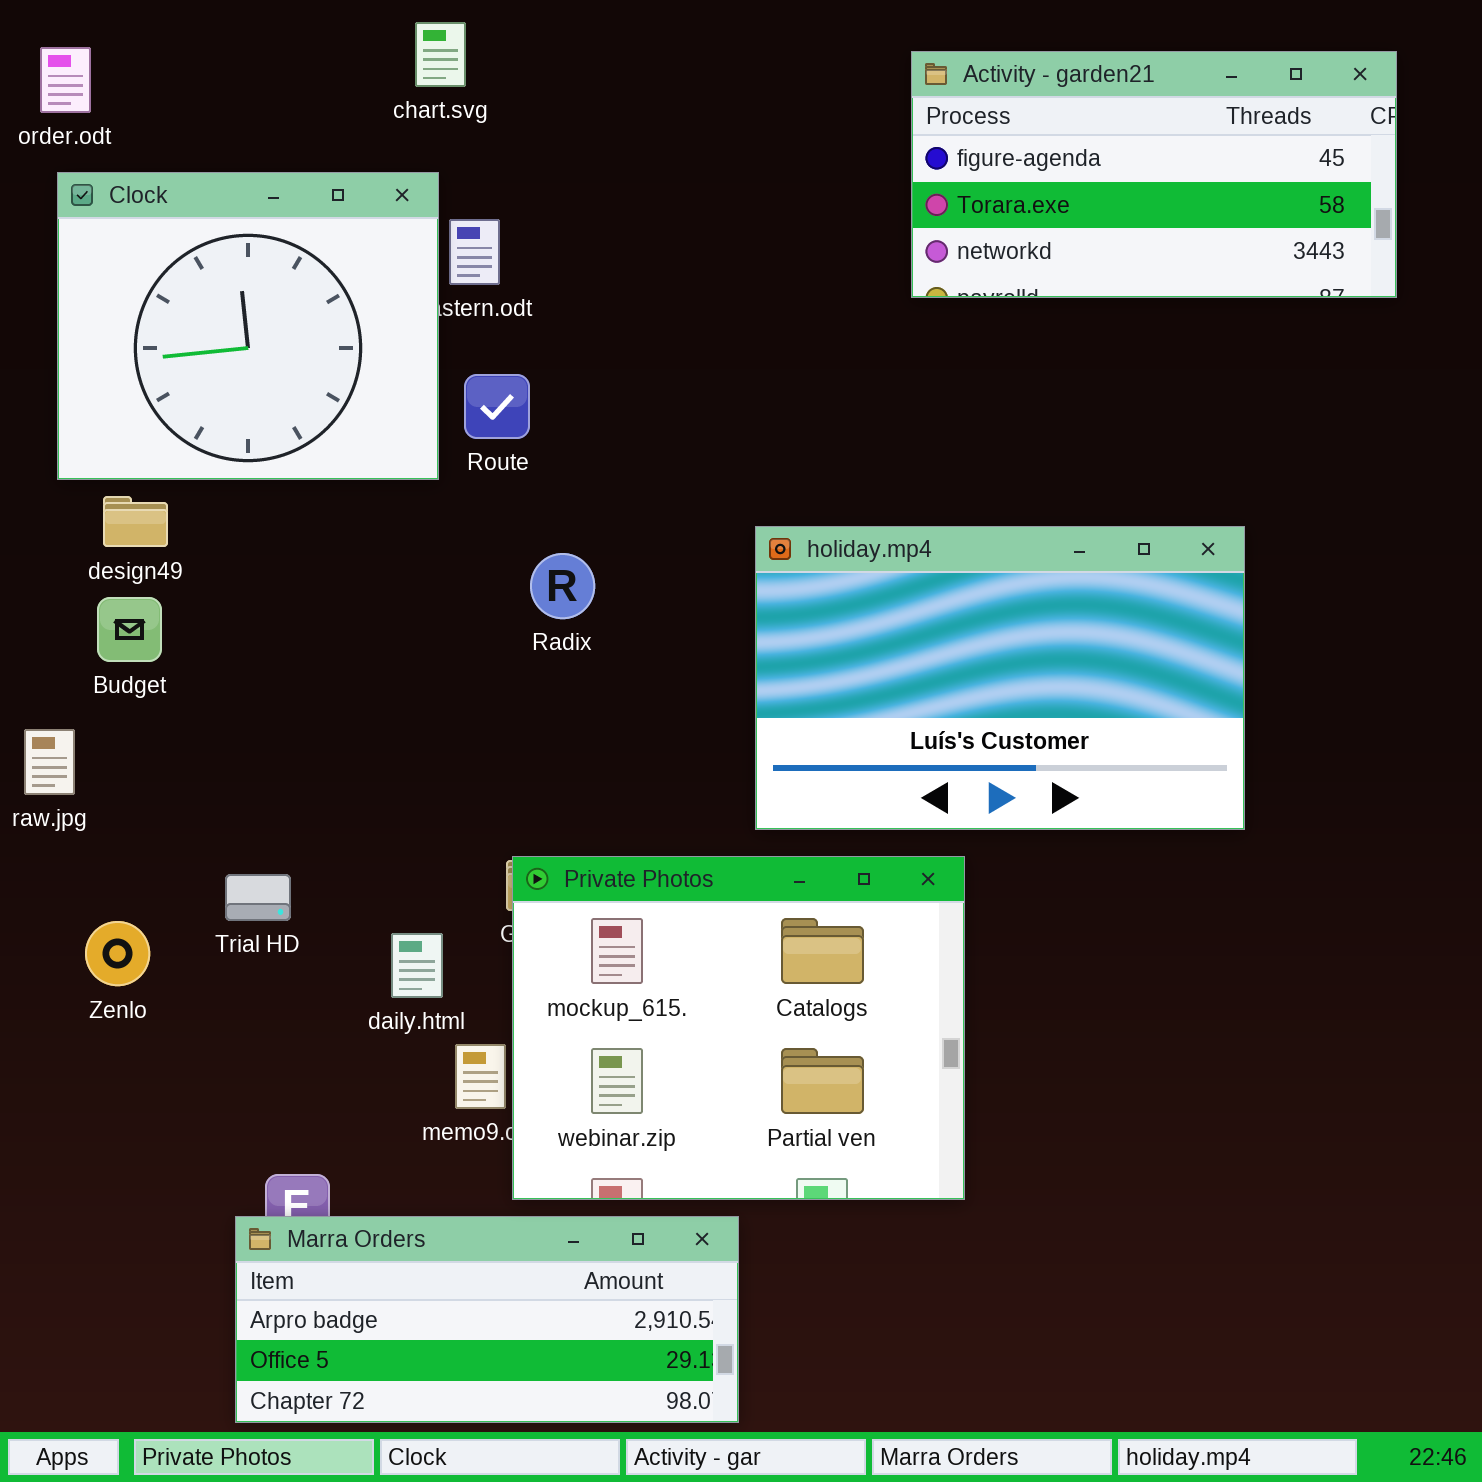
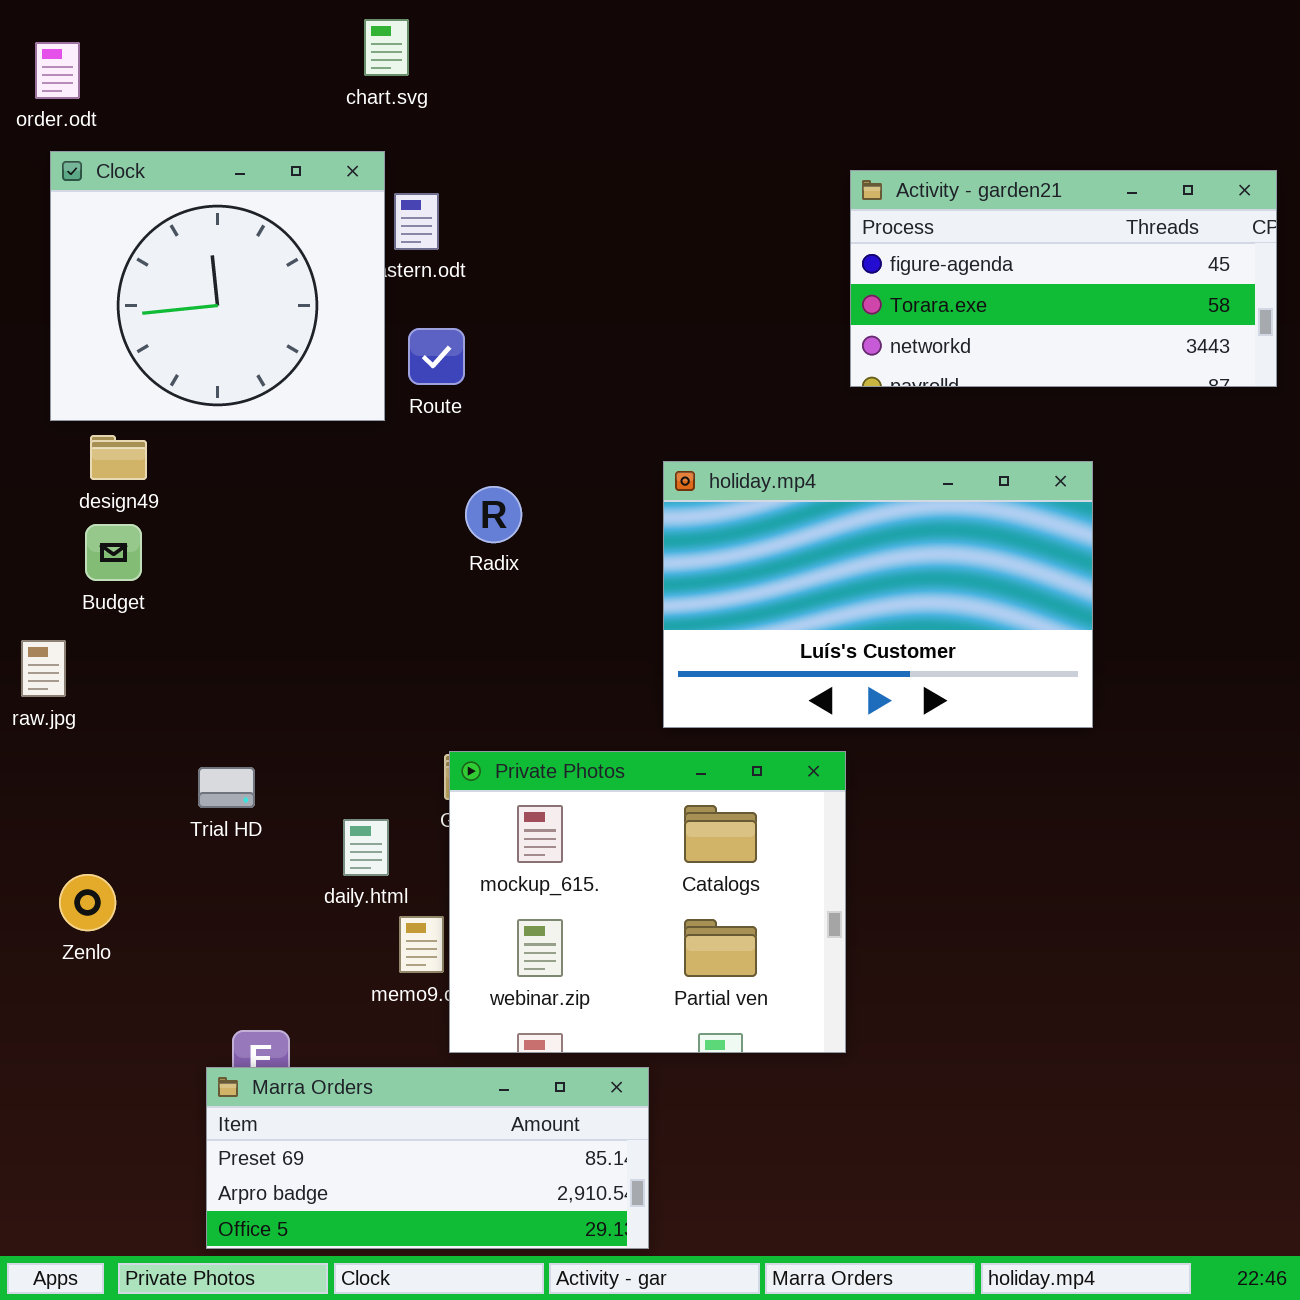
Activity - garden21: [911,51,1397,298] -> [850,170,1277,387], moved
Zenlo: [85,921,150,986] -> [59,874,116,931], moved
Marra Orders: [235,1216,739,1423] -> [206,1067,649,1249], scrolled up 1 row

